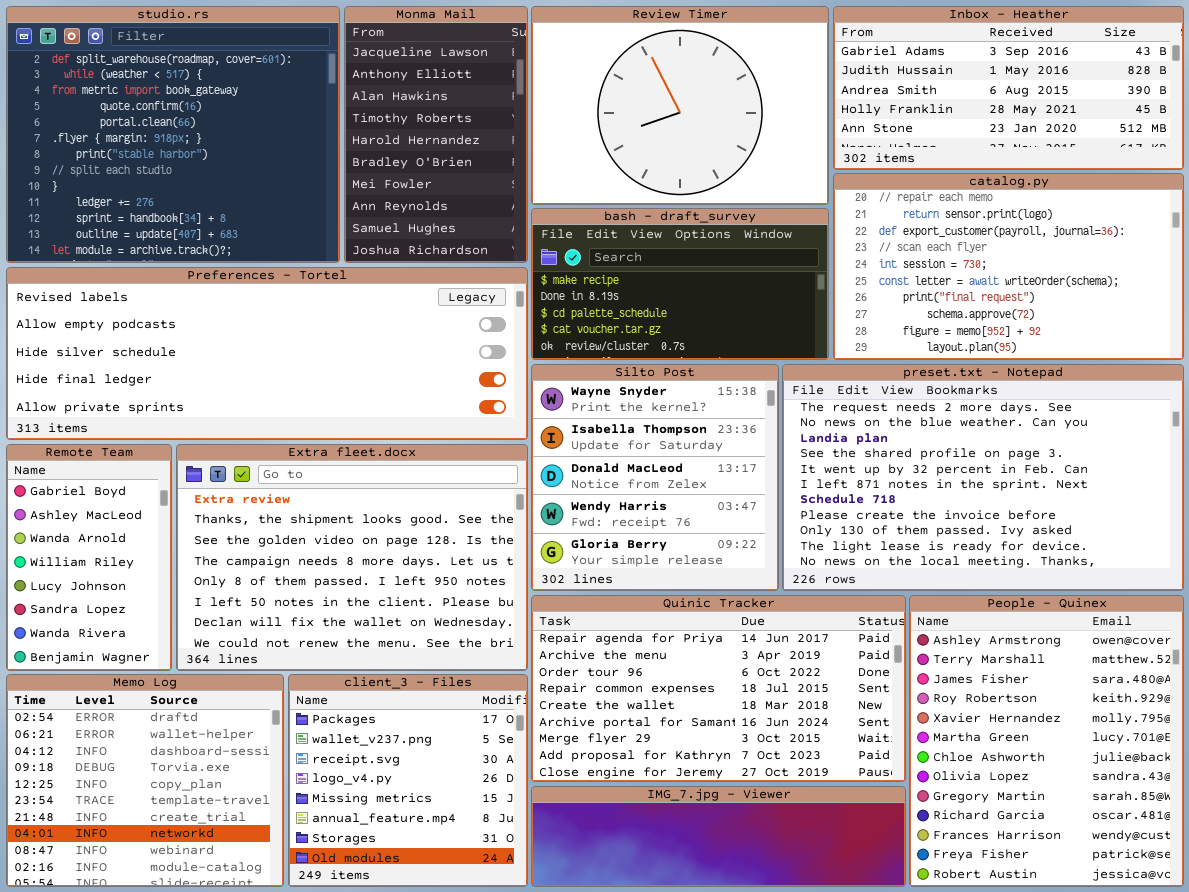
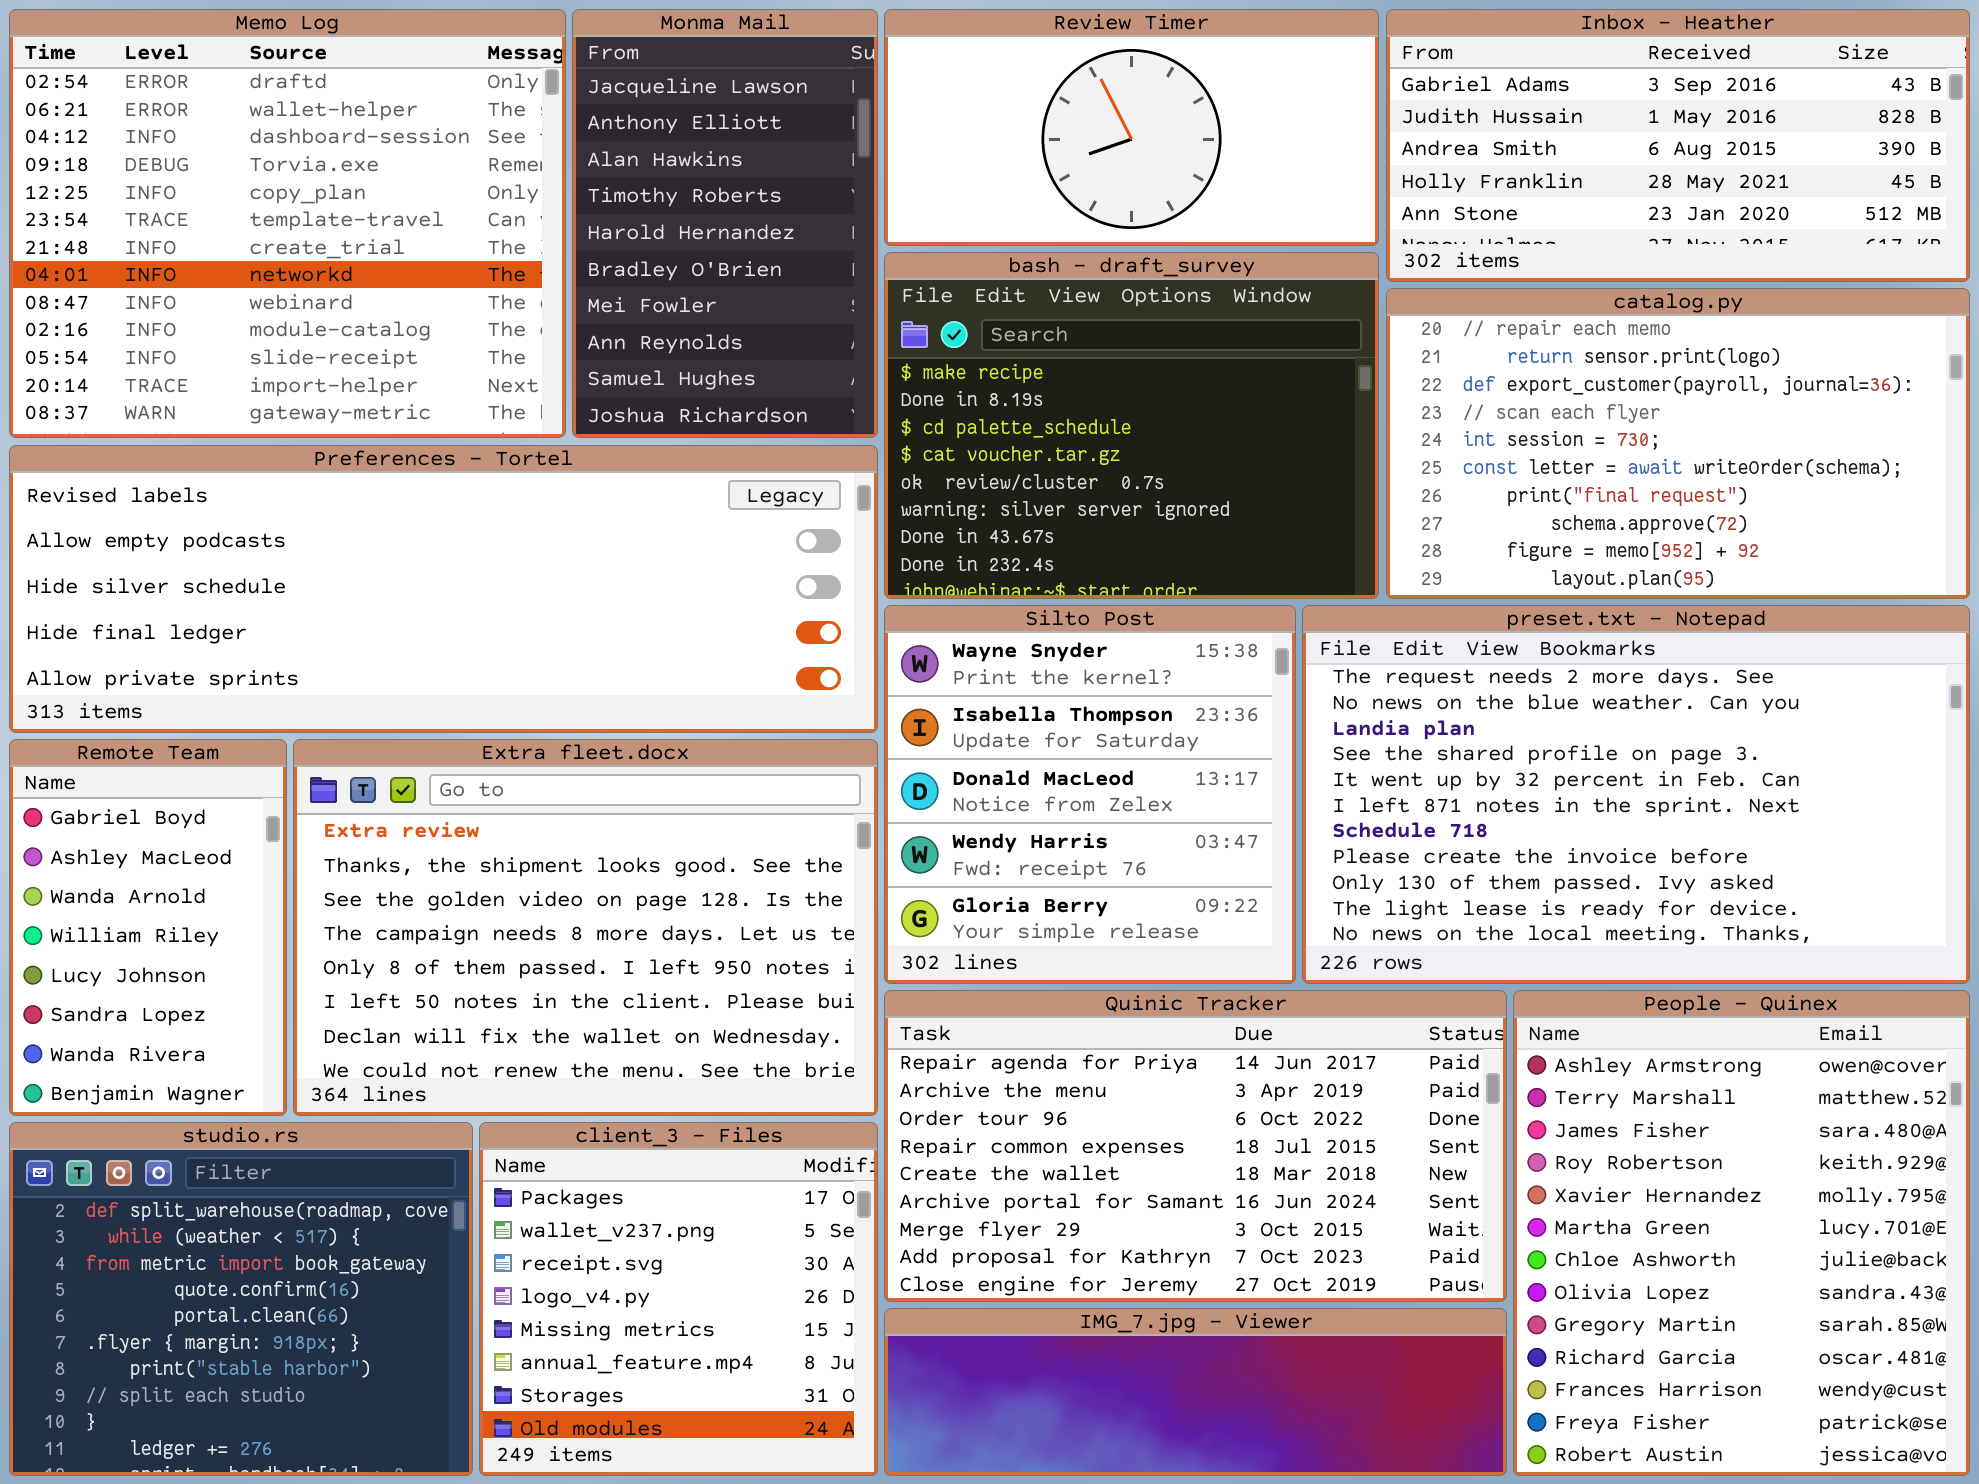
studio.rs: [6,6,340,263] -> [9,1122,473,1476], moved, resized
Review Timer: [531,6,829,205] -> [884,9,1379,246], resized
bash - draft_survey: [531,208,829,360] -> [884,252,1379,599], resized
Memo Log: [6,674,284,887] -> [9,9,566,438], moved, resized

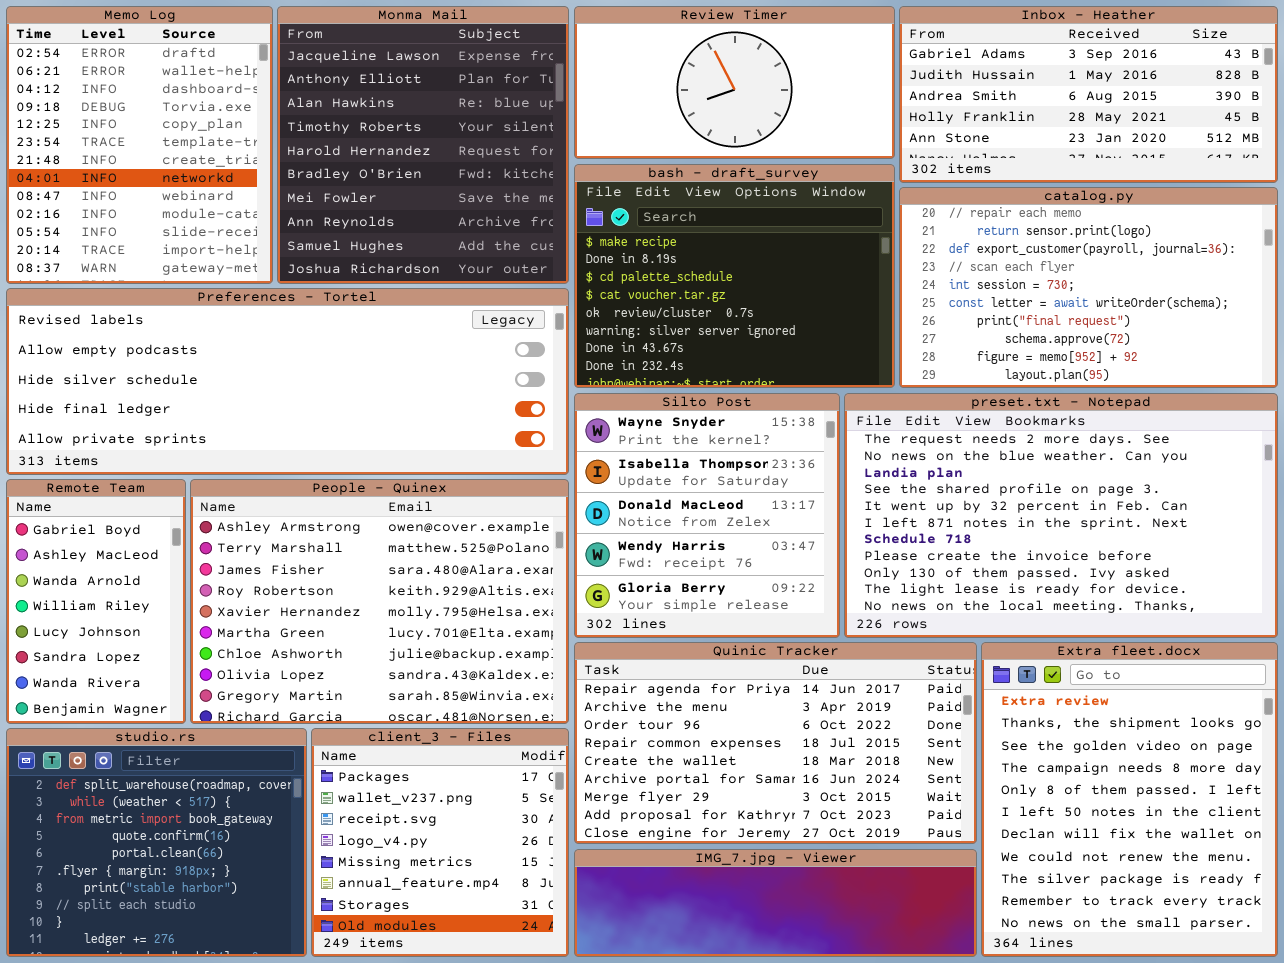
Memo Log: [9,9,566,438] -> [6,6,273,284], resized
Monma Mail: [572,9,878,438] -> [277,6,569,284], resized
Extra fleet.docx: [293,739,878,1116] -> [981,642,1278,957], moved, resized
People - Quinex: [1513,990,1970,1476] -> [190,479,569,724], moved, resized

